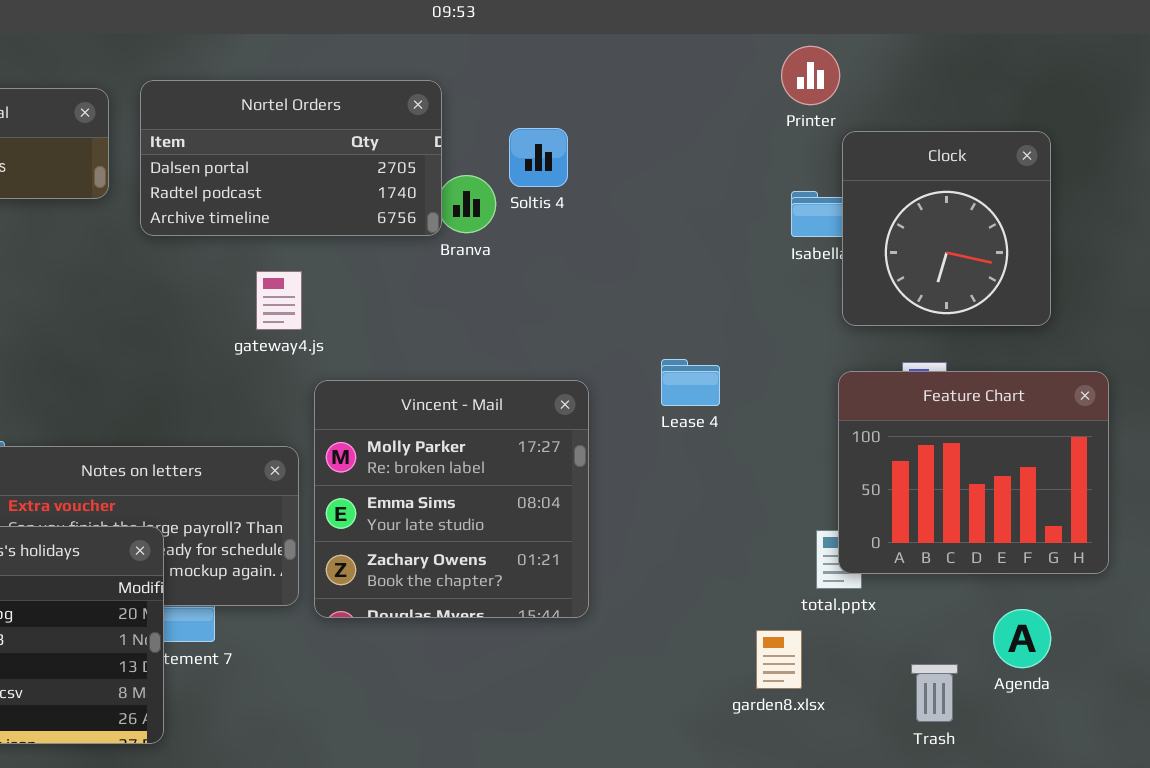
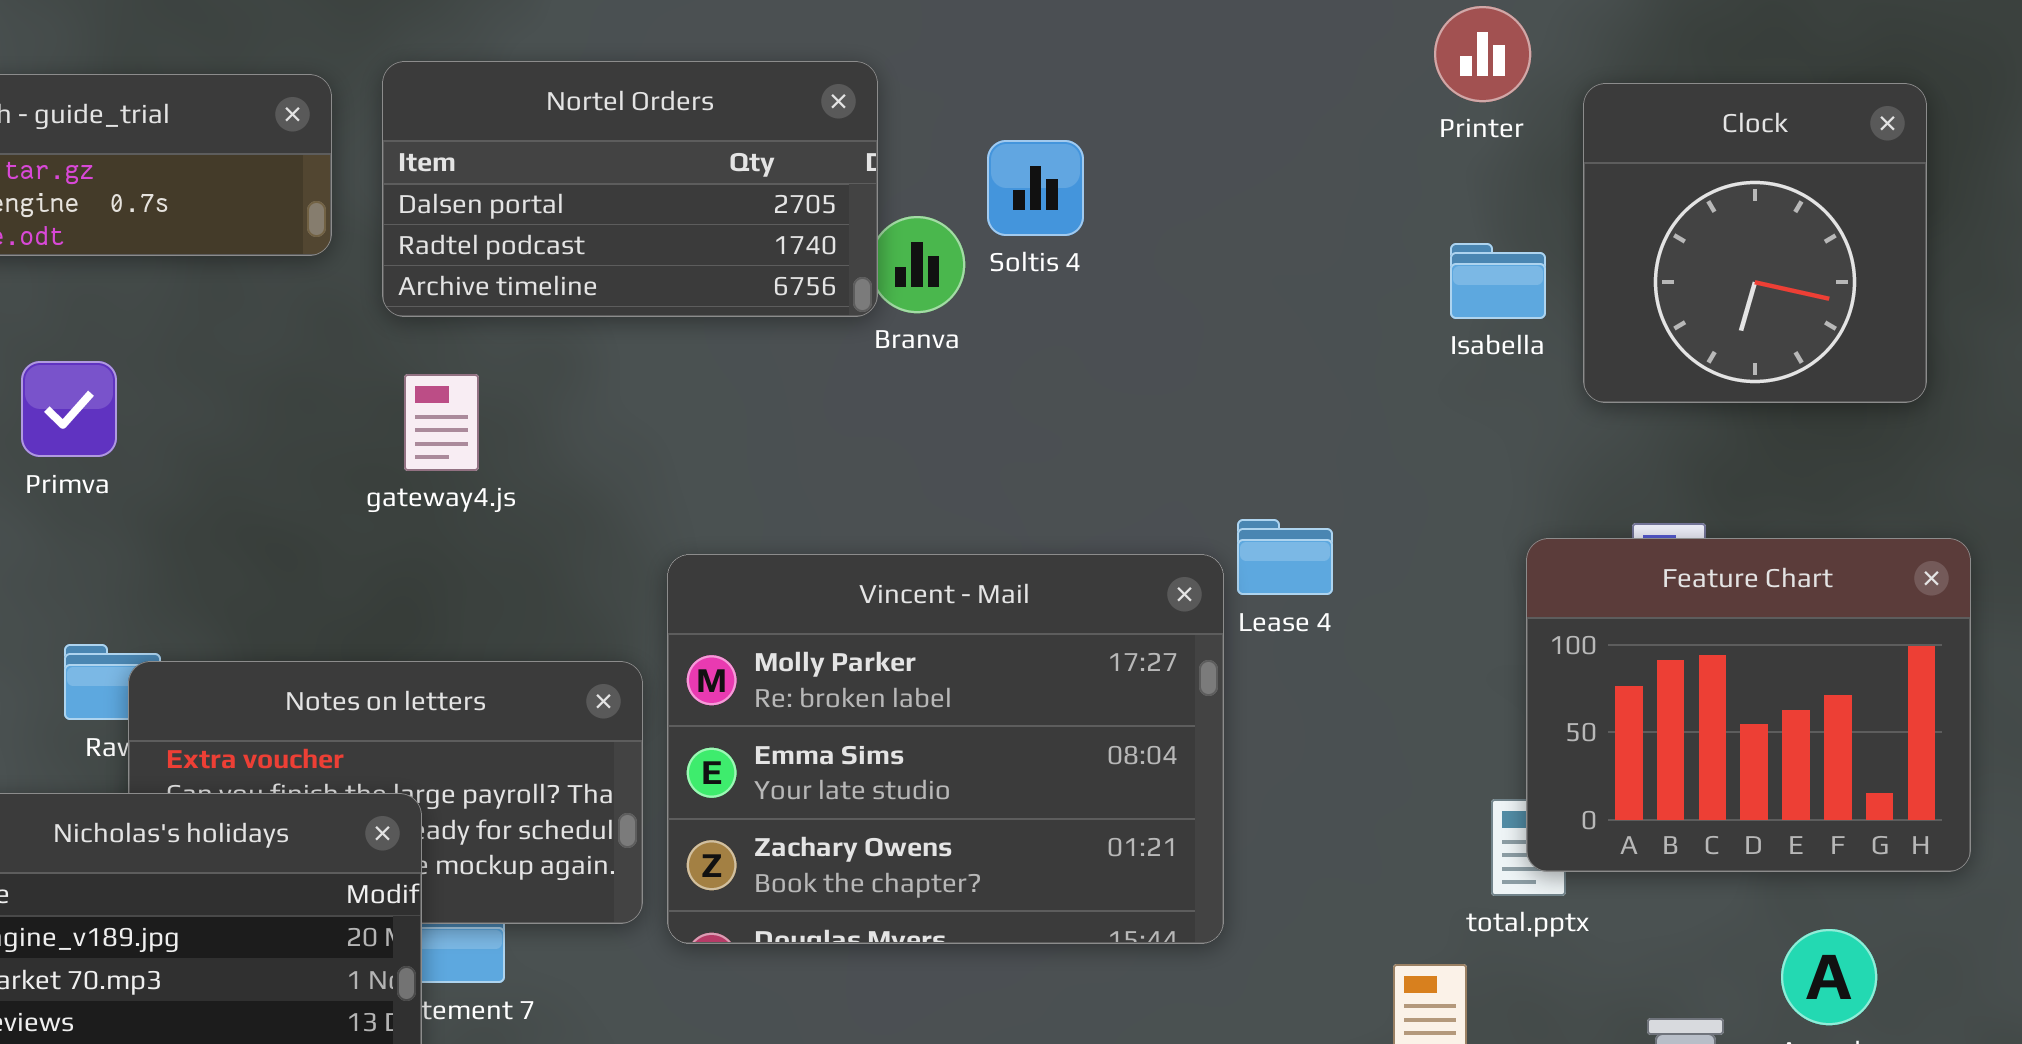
Clock: [842,131,1051,326] -> [1583,83,1927,403], moved
gateway4.js: [256,271,302,330] -> [404,374,479,471], moved
Vincent - Mail: [314,380,589,618] -> [667,554,1224,944], resized

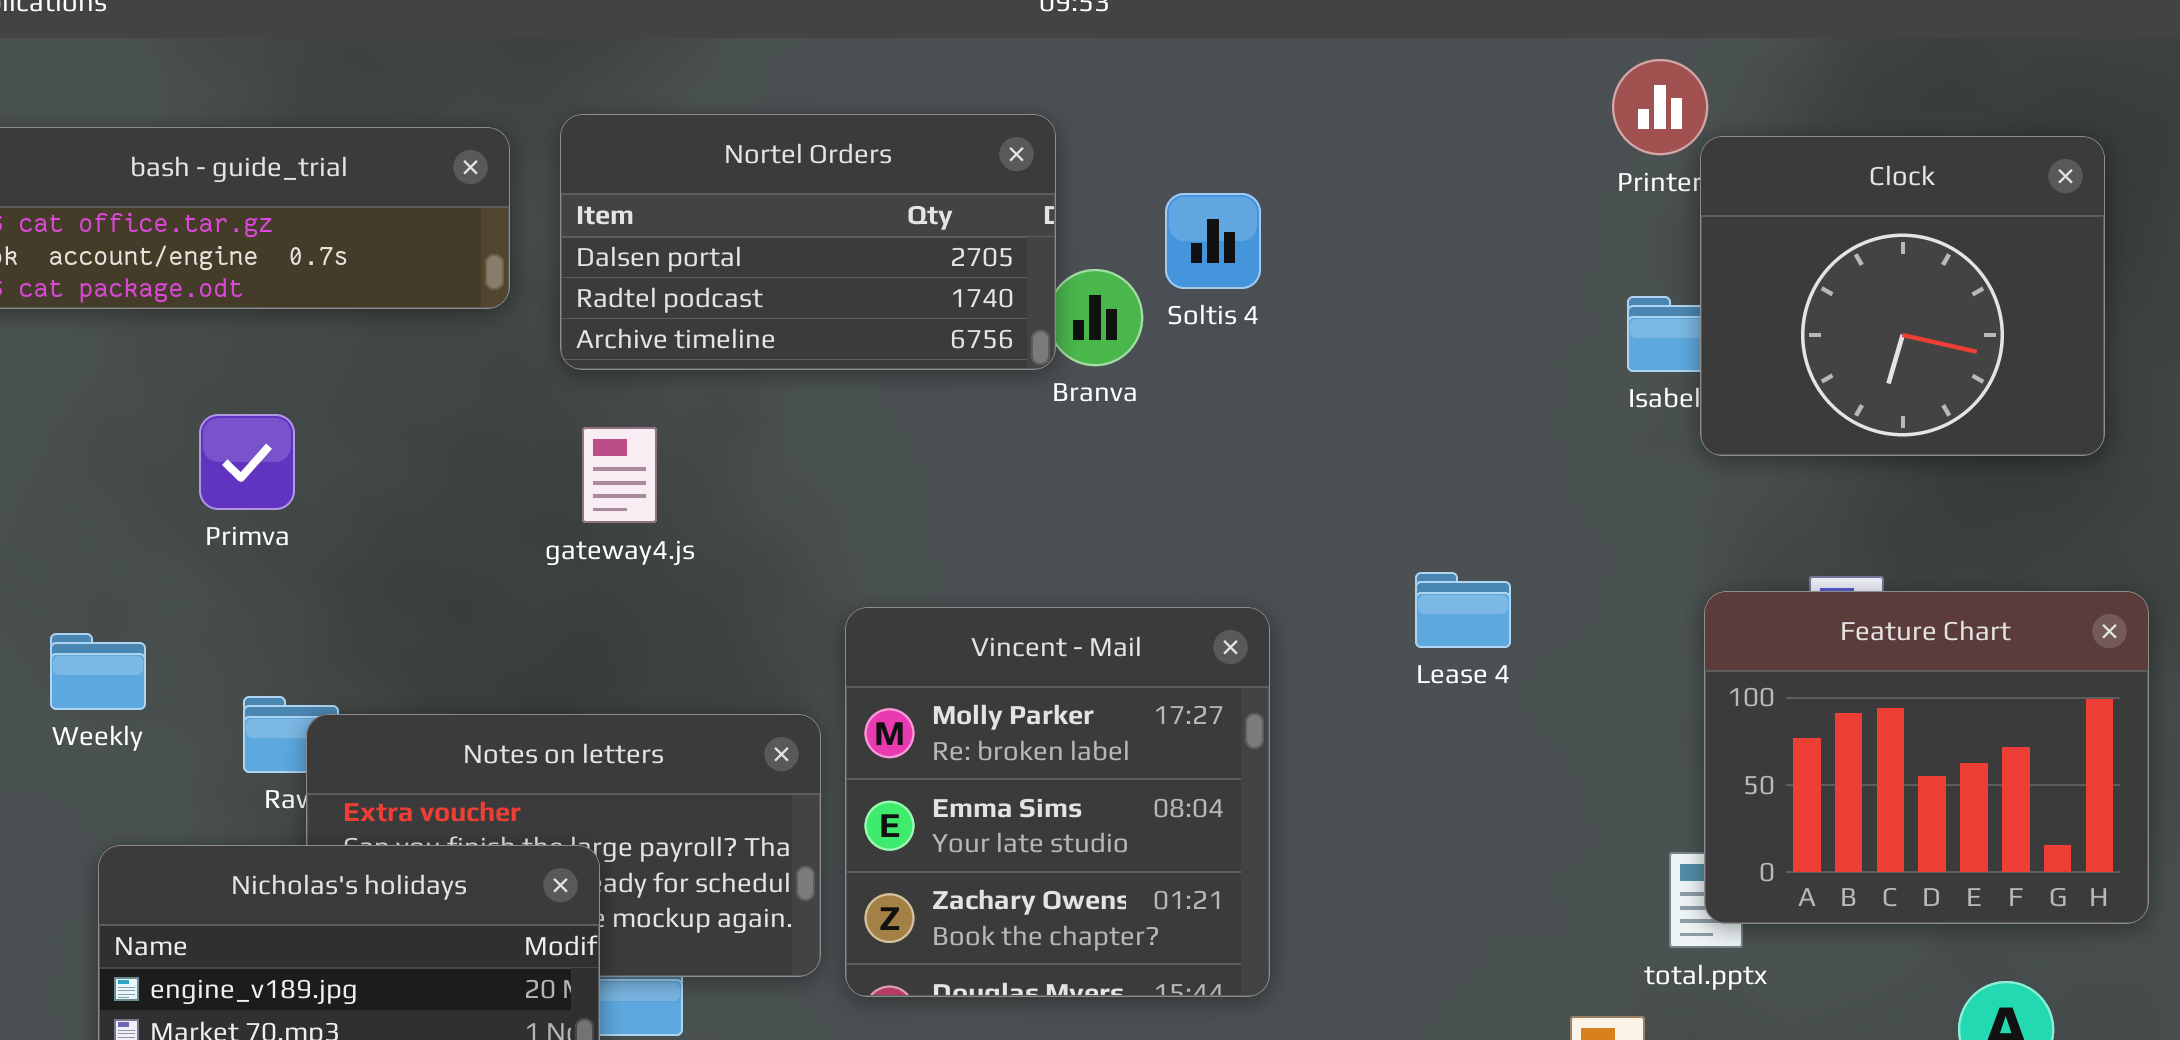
Clock: [1583,83,1927,403] -> [1700,136,2105,456], resized
Vincent - Mail: [667,554,1224,944] -> [845,607,1270,997], resized

